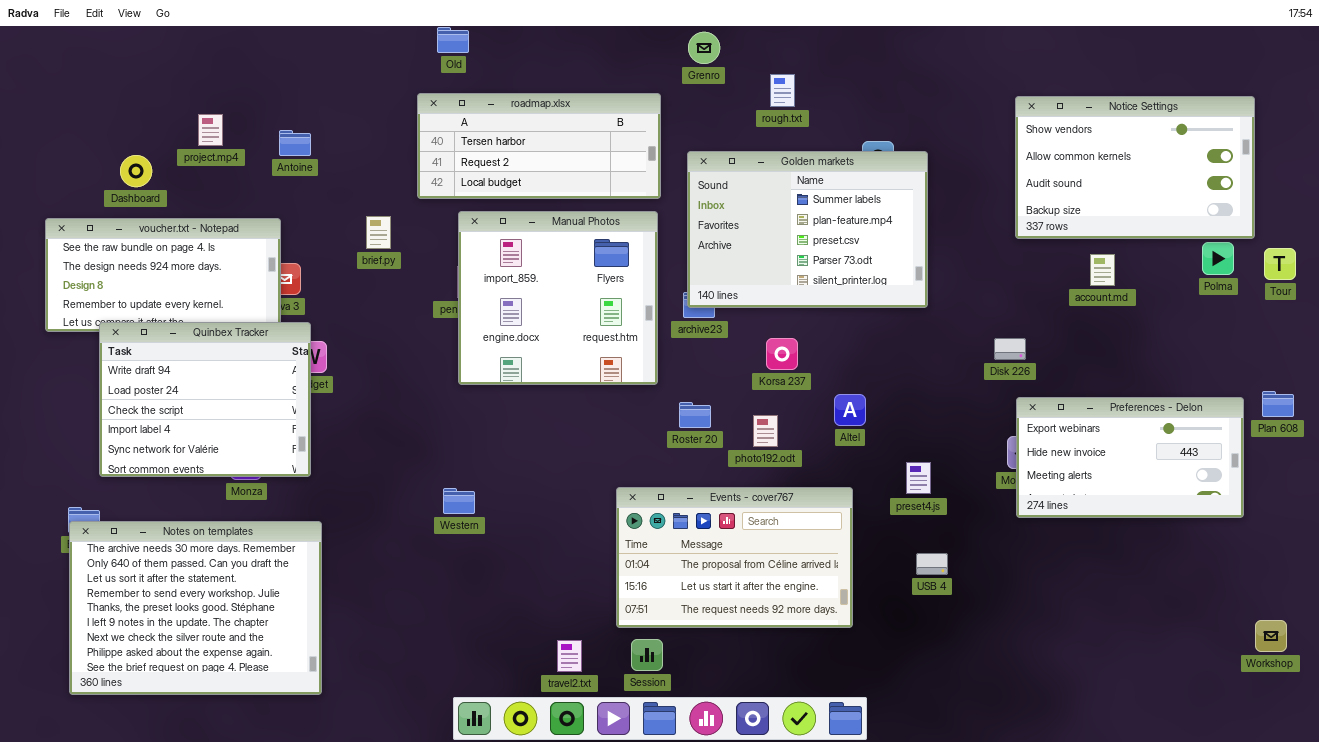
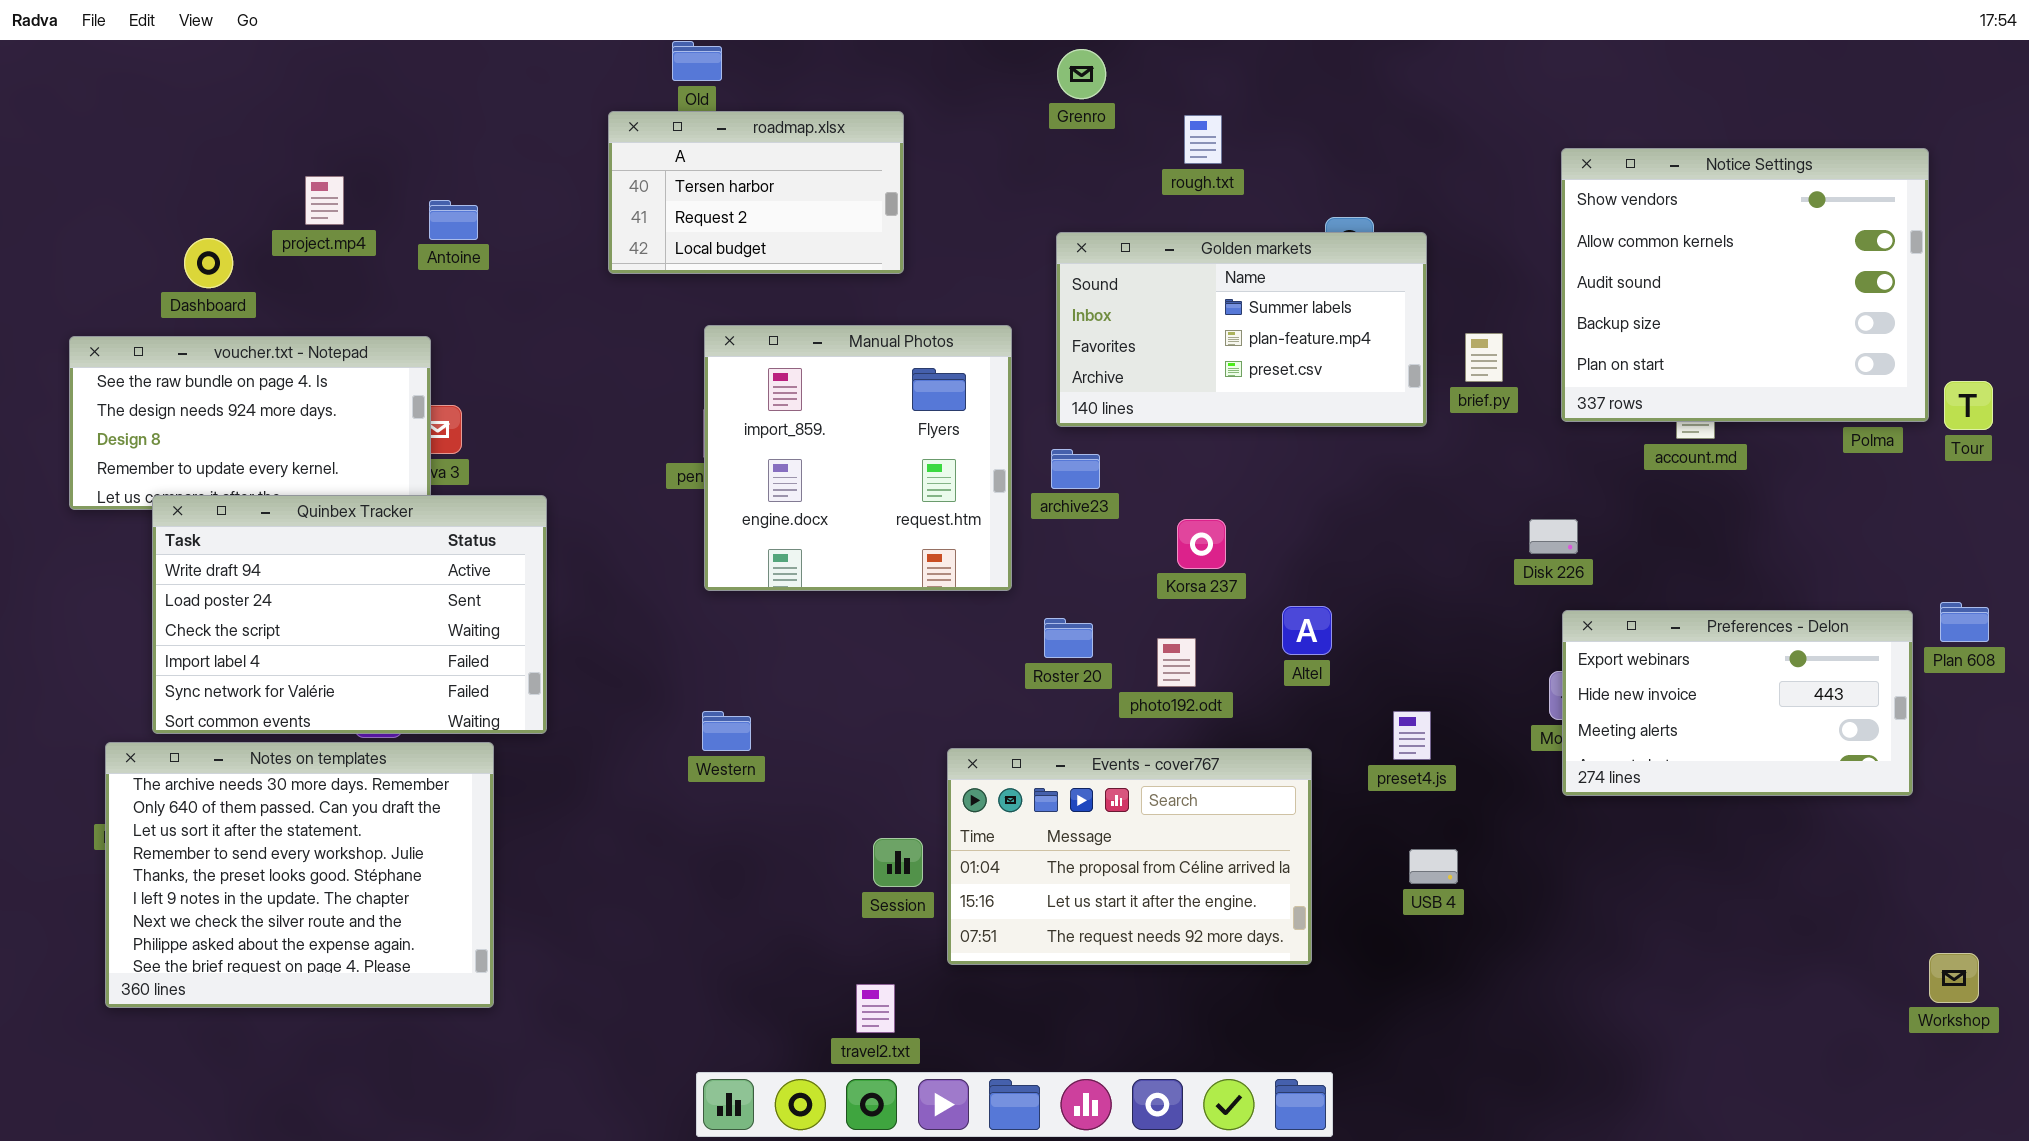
roadmap.xlsx: [417,93,661,199] -> [608,111,904,274], moved, resized
Notice Settings: [1015,96,1255,239] -> [1561,148,1929,422], resized
Golden markets: [687,151,928,308] -> [1056,232,1427,427], resized
brief.py: [366,216,391,249] -> [1465,333,1503,382], moved
Quinbex Tracker: [99,322,311,477] -> [152,495,547,734], resized
Western: [443,488,475,514] -> [702,711,751,751], moved
Notes on templates: [69,521,322,695] -> [105,742,494,1008], moved
Session: [631,639,663,671] -> [873,838,923,887], moved

